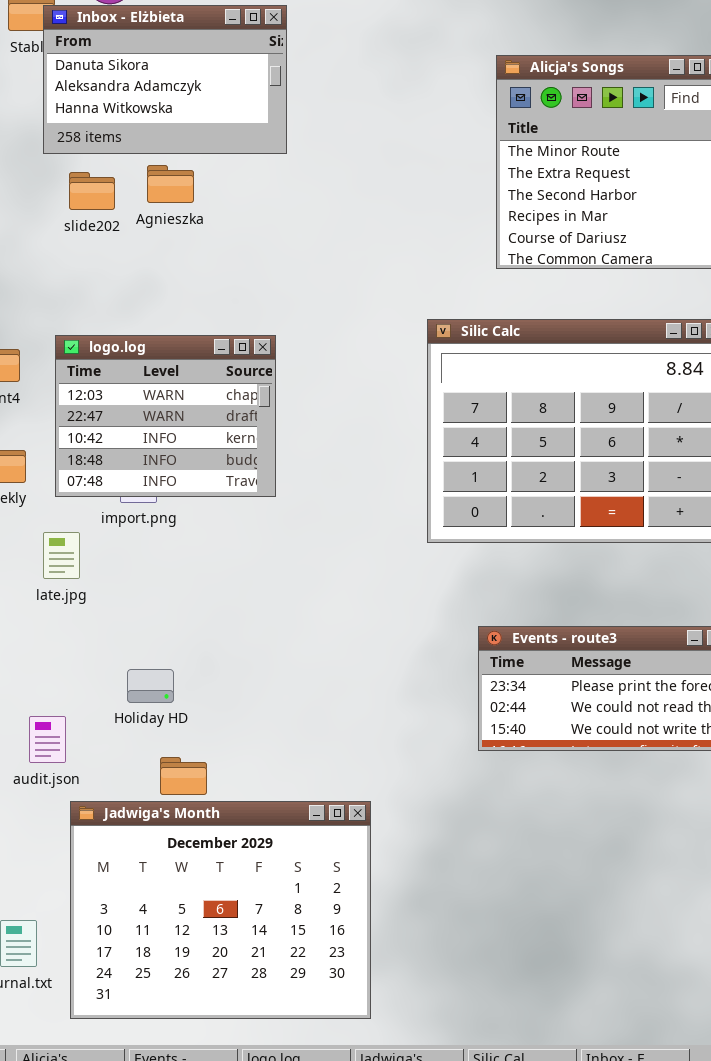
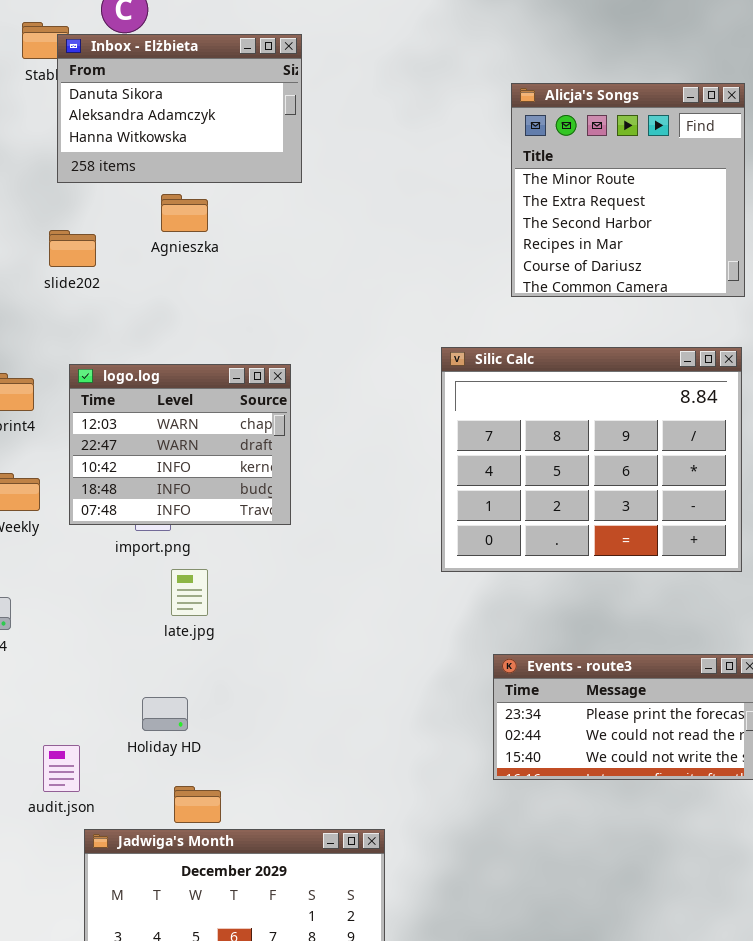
slide202: [69,172,115,210] -> [49,230,96,267], moved
late.jpg: [43,532,80,579] -> [171,569,208,616], moved

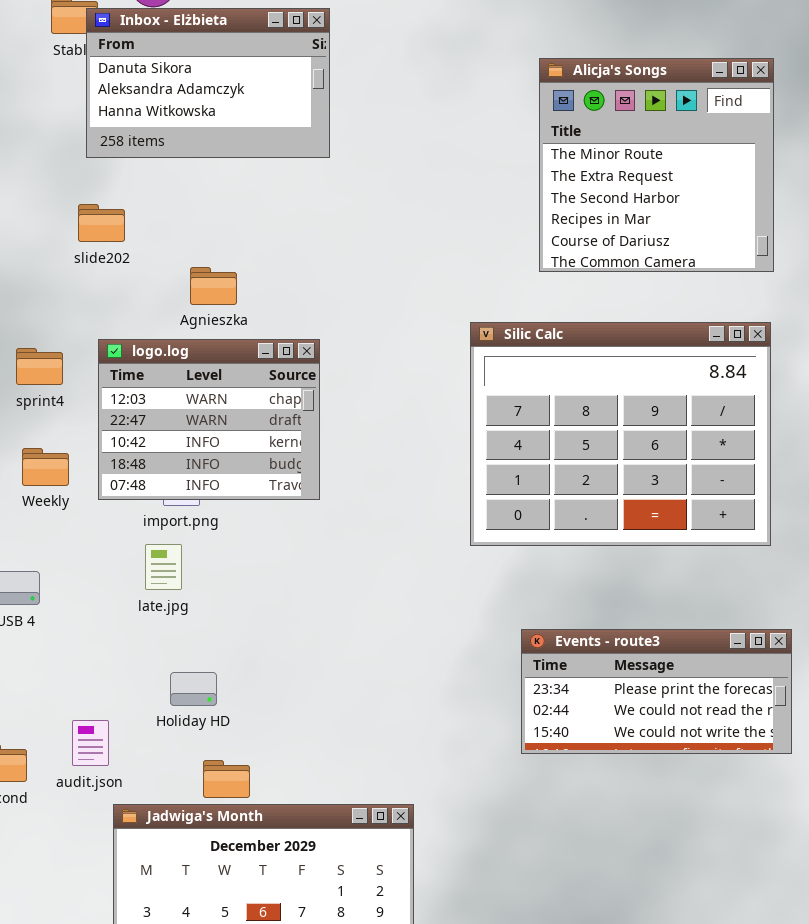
Agnieszka: [161,194,208,232] -> [190,267,237,305], moved
late.jpg: [171,569,208,616] -> [145,544,182,590], moved

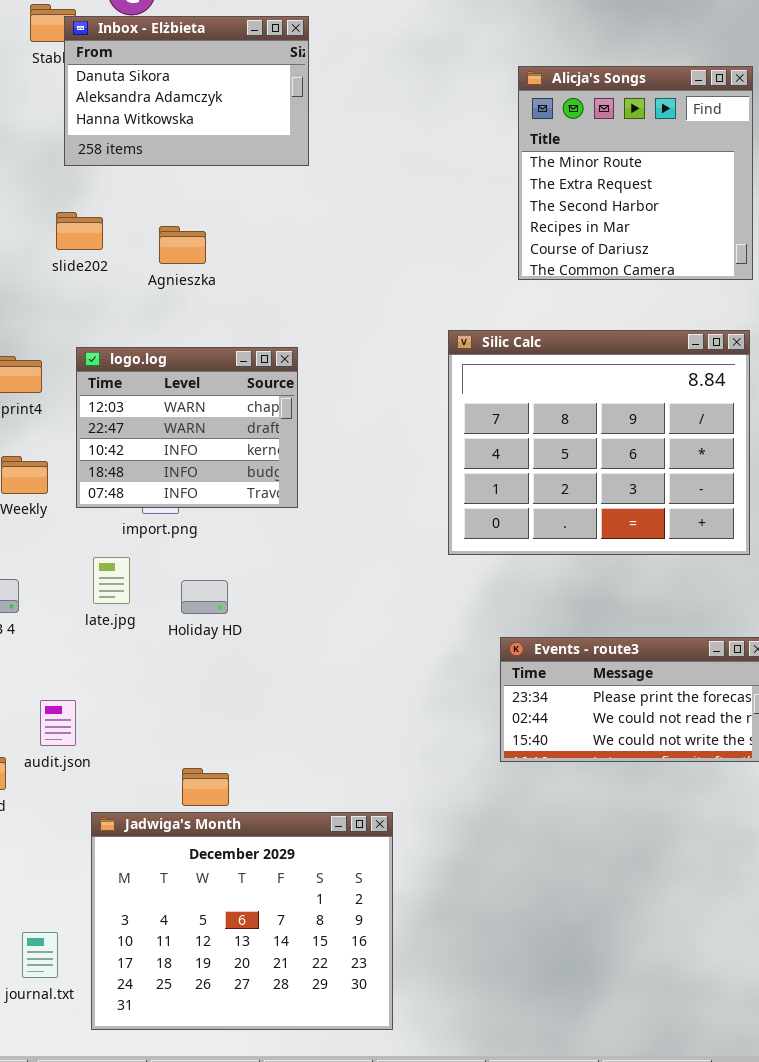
Agnieszka: [190,267,237,305] -> [159,226,206,264], moved
late.jpg: [145,544,182,590] -> [93,557,130,604], moved
Holiday HD: [170,672,217,706] -> [181,580,228,614], moved
audit.json: [72,720,109,766] -> [40,700,76,746], moved

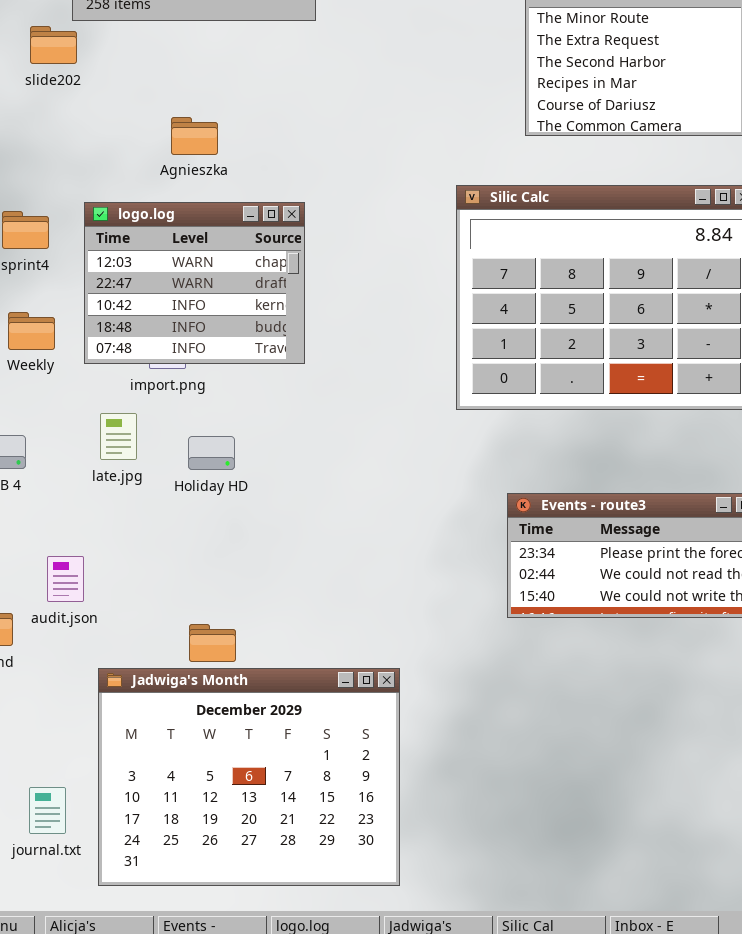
slide202: [56,212,103,250] -> [30,26,77,64], moved
Agnieszka: [159,226,206,264] -> [171,117,218,155], moved

